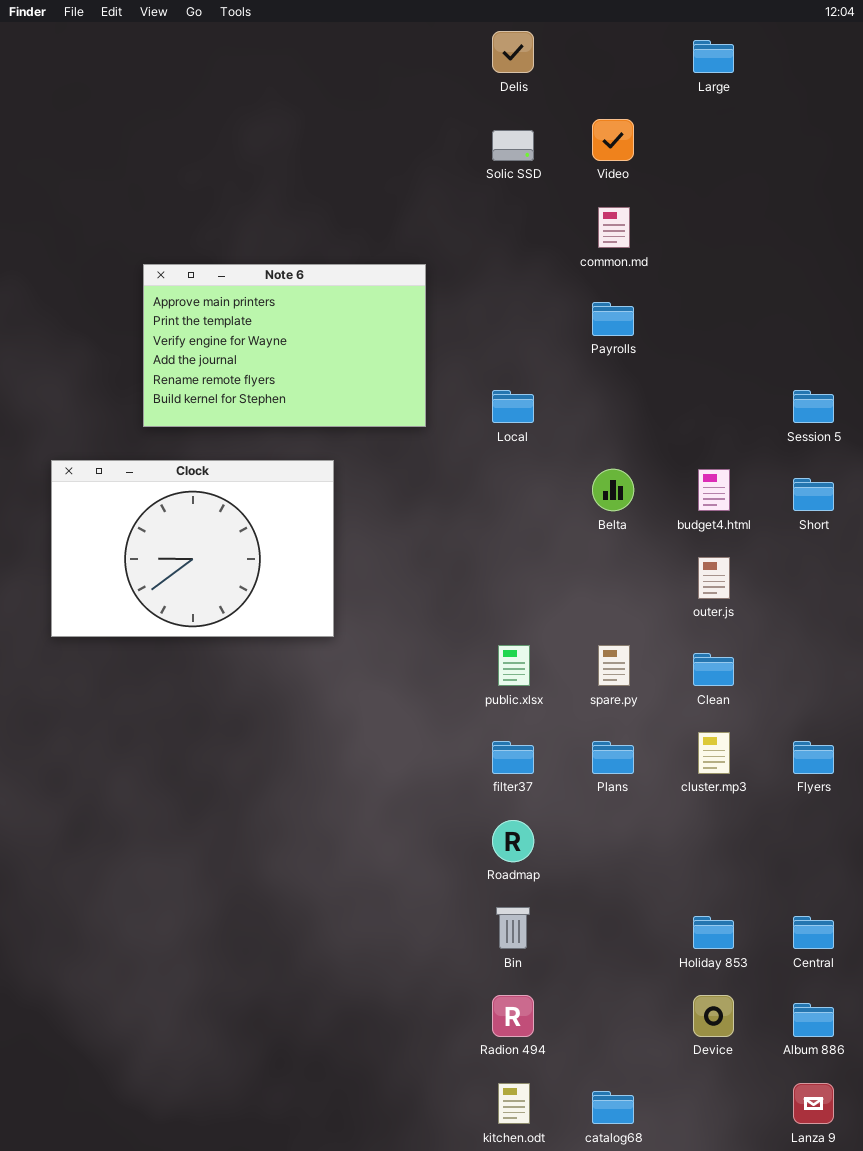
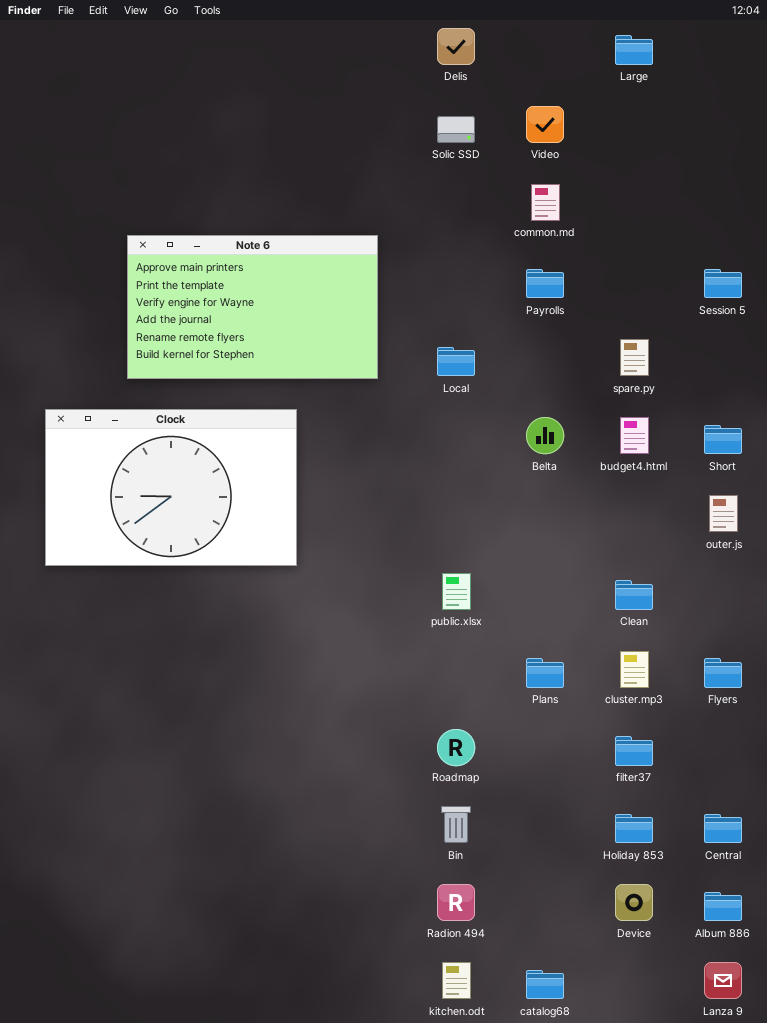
Session 5: [793,390,834,423] -> [704,269,742,298], moved
outer.js: [698,557,730,599] -> [709,495,738,532], moved
spare.py: [598,645,630,686] -> [620,339,649,376], moved
filter37: [492,741,534,774] -> [615,736,653,766], moved

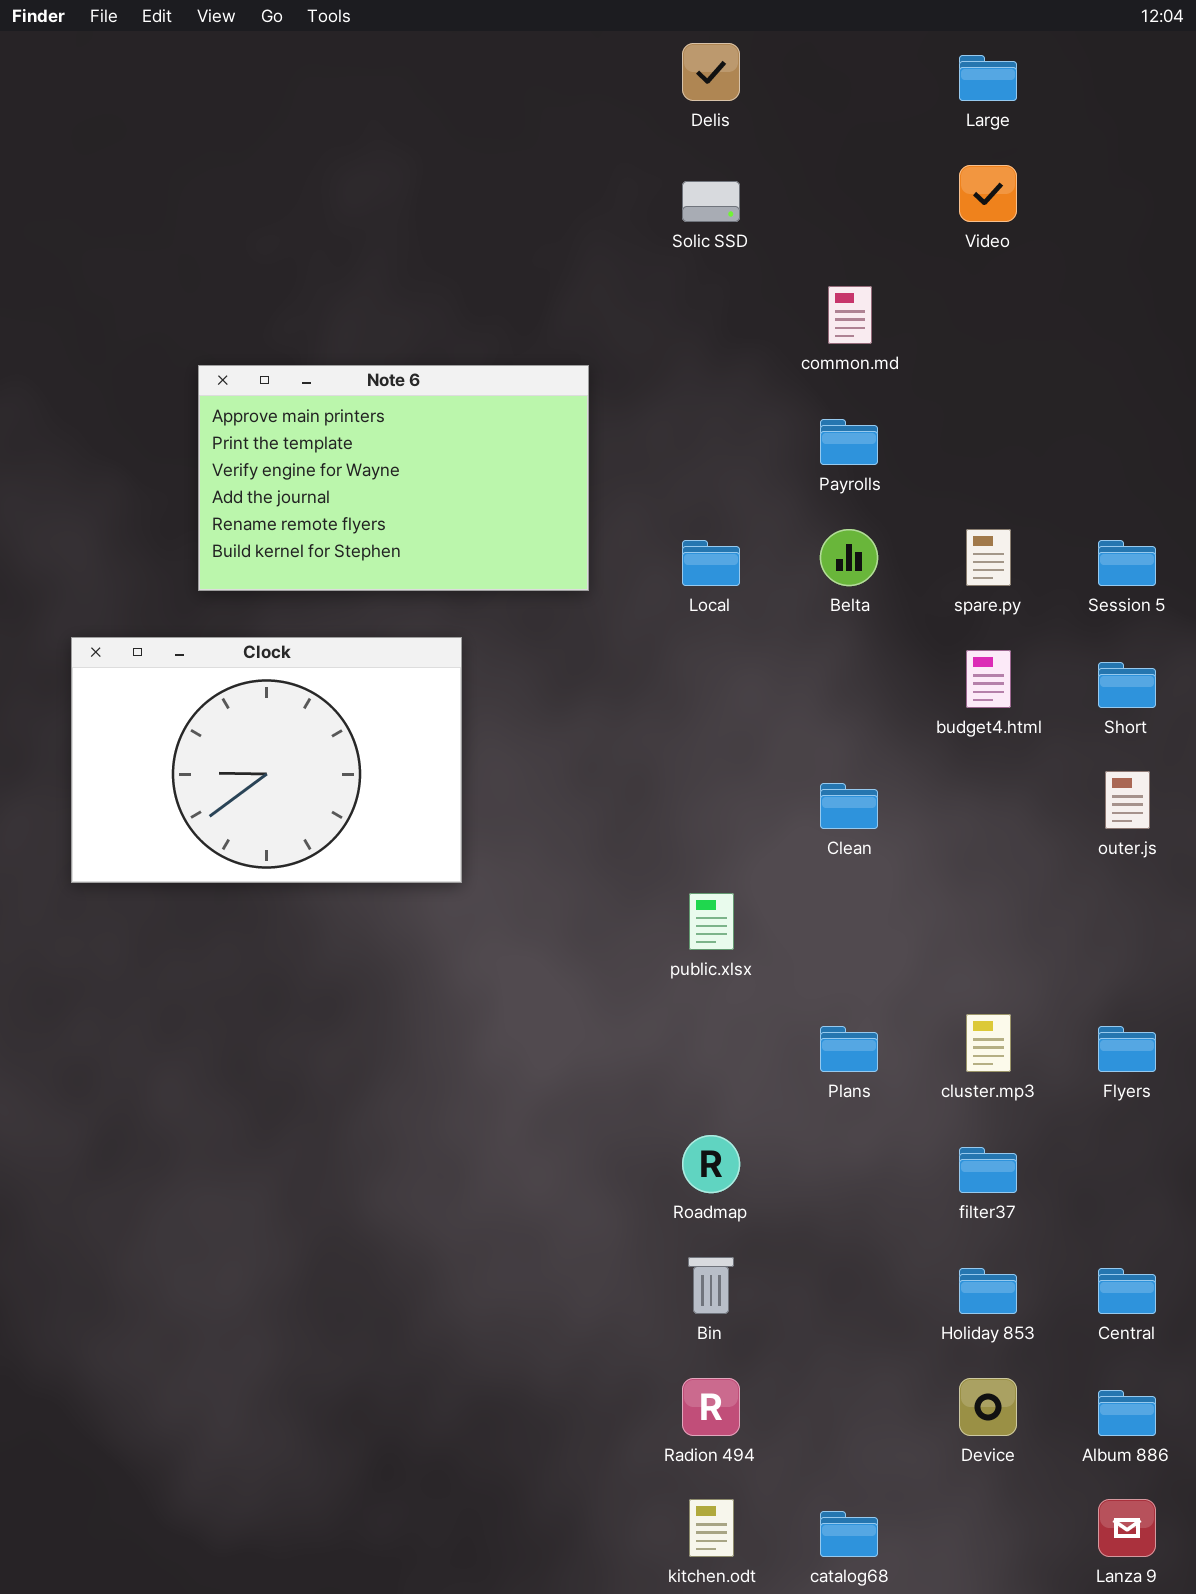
Video: [526,106,564,143] -> [959,165,1017,222], moved
Session 5: [704,269,742,298] -> [1098,540,1156,586], moved
Belta: [526,417,564,454] -> [820,529,878,586], moved
Clean: [615,580,653,610] -> [820,783,878,829], moved

